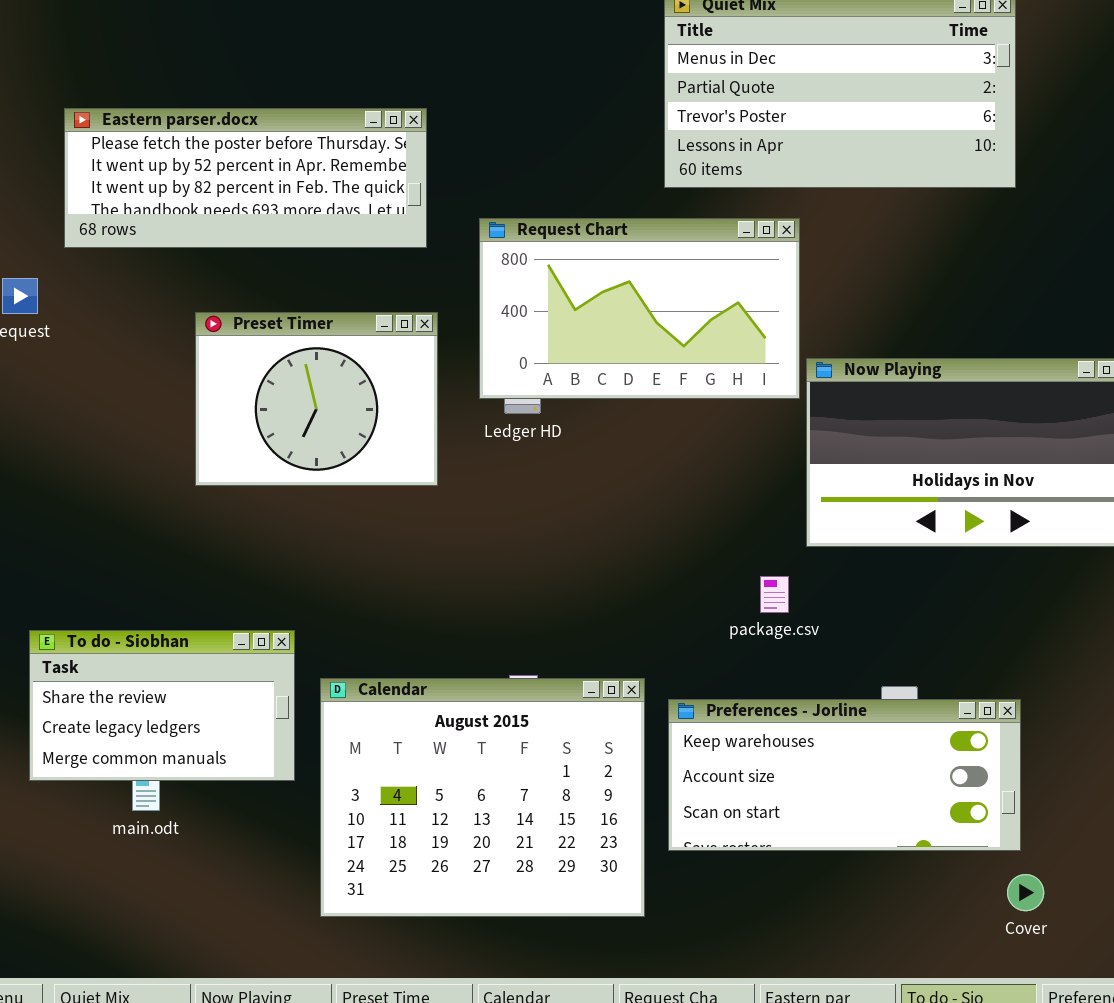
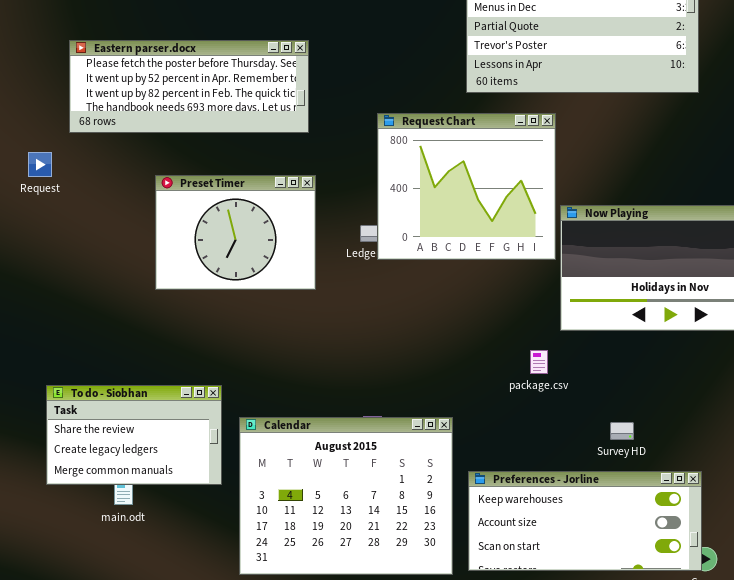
Request Chart: [479,218,800,399] -> [377,113,556,260], resized
Preferences - Jorline: [668,699,1021,851] -> [468,471,702,571], moved

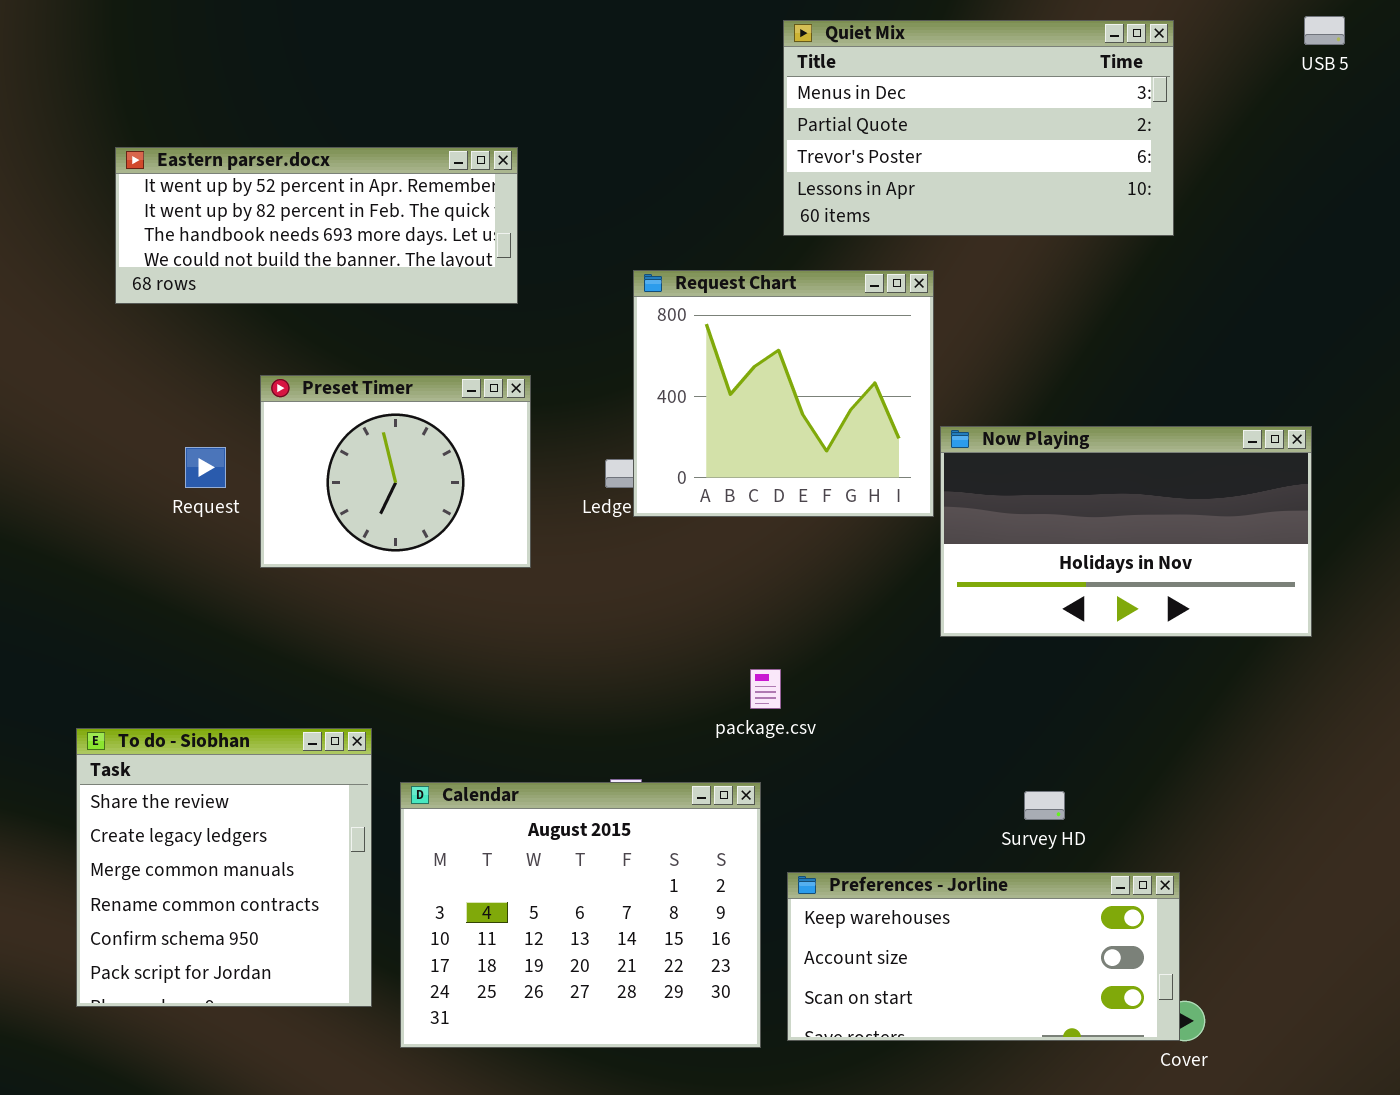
Eastern parser.docx: [69,40,309,133] -> [115,147,518,304], scrolled down 1 row
Request: [28,152,52,177] -> [185,447,226,488], moved
package.csv: [530,350,548,374] -> [750,669,781,709], moved
To do - Siobhan: [46,385,222,485] -> [76,728,372,1007], resized

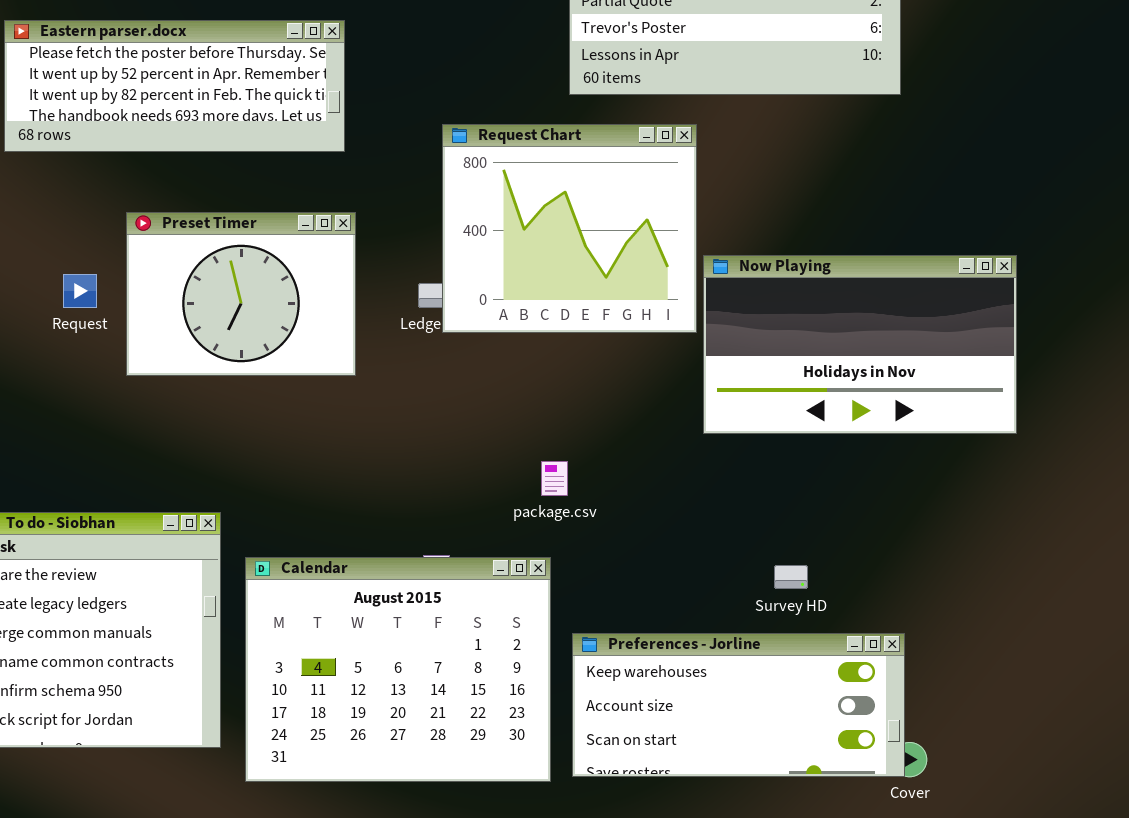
Eastern parser.docx: [115,147,518,304] -> [4,20,345,152], scrolled up 1 row

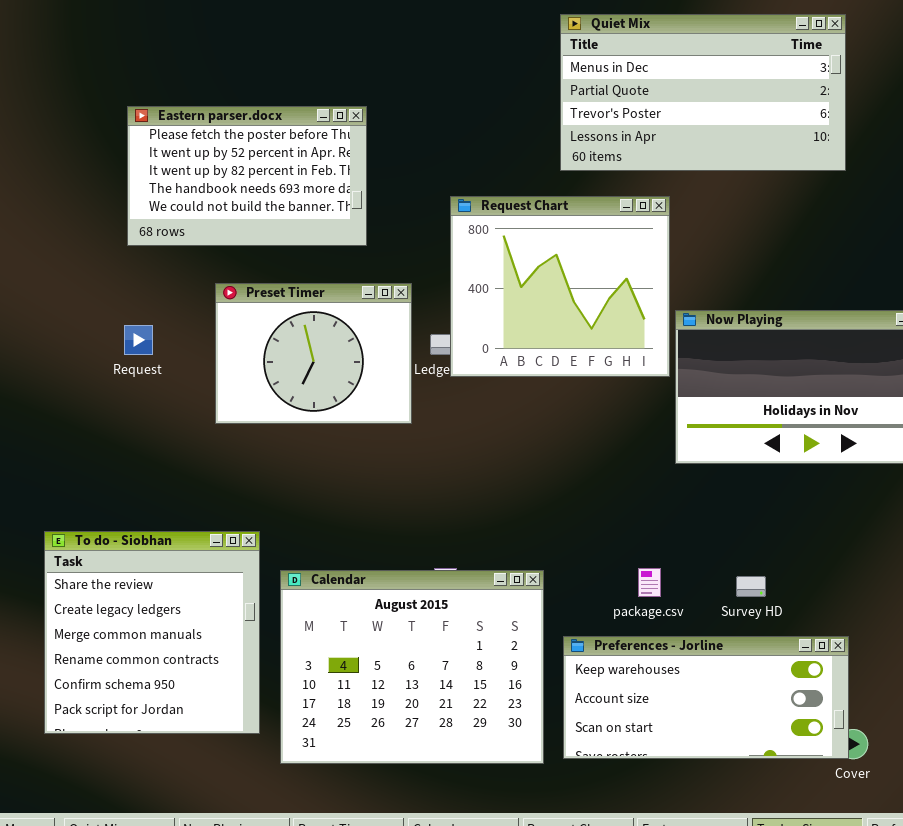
Eastern parser.docx: [4,20,345,152] -> [127,106,367,246], resized
Preset Timer: [126,212,356,376] -> [215,283,412,424], moved
package.csv: [541,461,568,496] -> [638,568,661,597], moved

